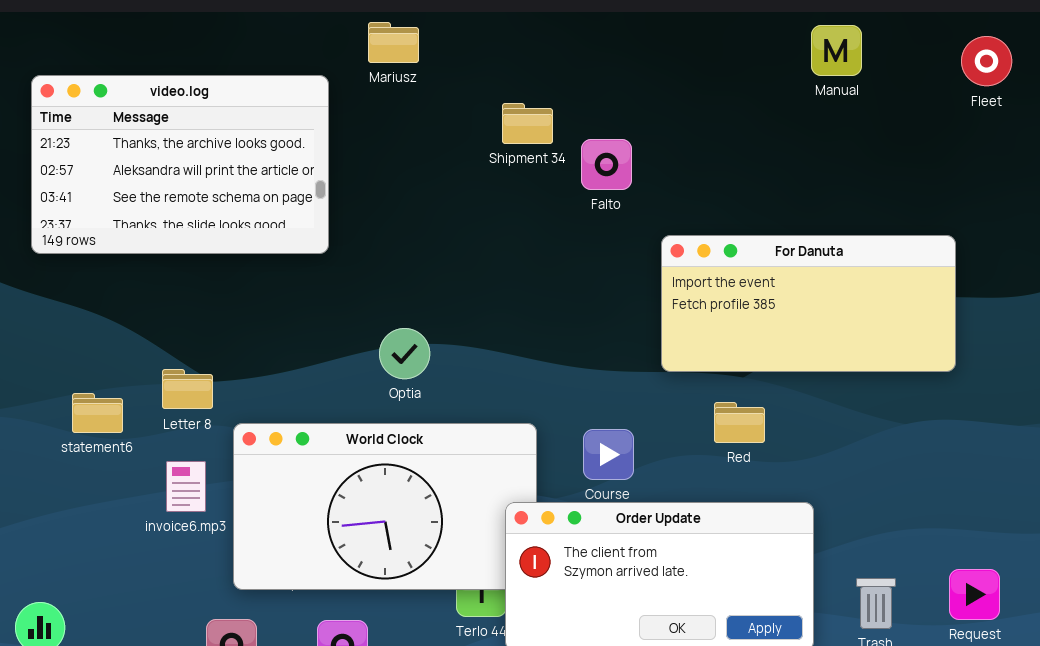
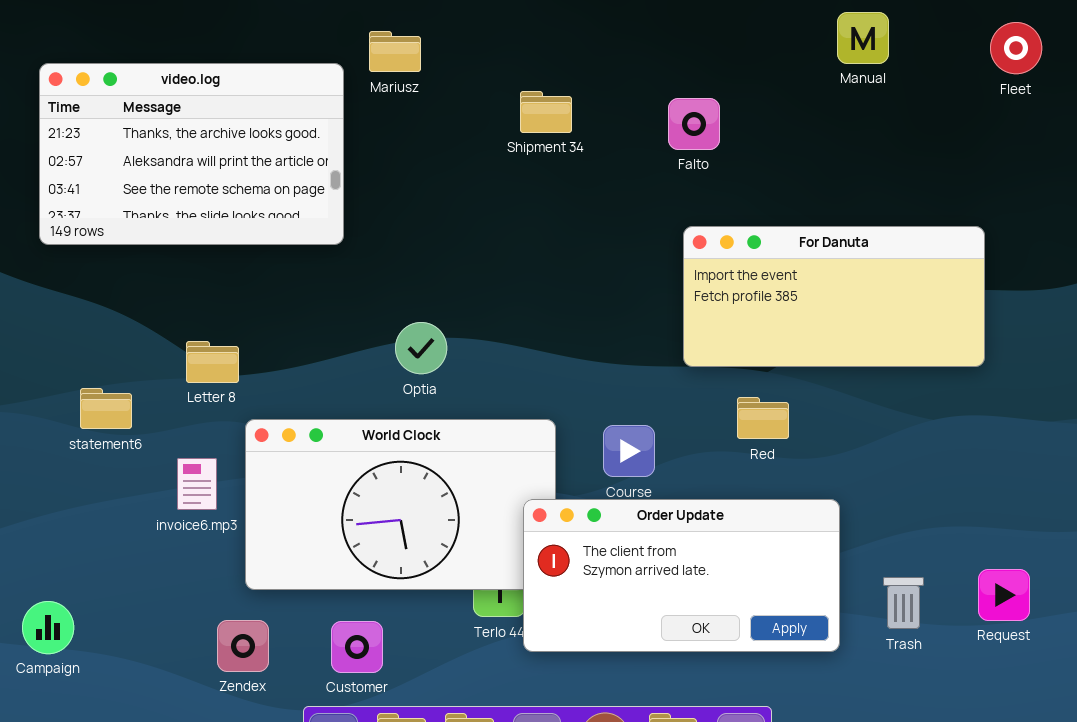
Mariusz: [368,22,419,63] -> [369,31,421,72], moved
Falto: [581,139,632,190] -> [668,98,720,150], moved
Letter 8: [162,369,213,409] -> [186,341,239,383], moved

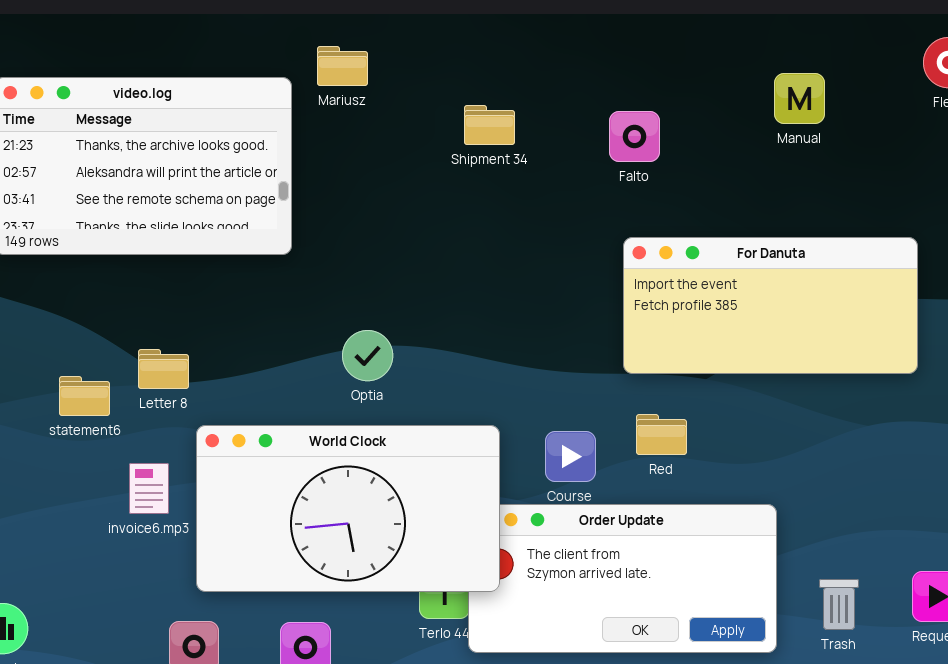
Manual: [837,12,889,64] -> [774,73,825,124], moved
statement6: [80,388,132,429] -> [59,376,110,416], moved
Red: [737,397,789,439] -> [636,414,687,455], moved
World Clock: [245,419,556,590] -> [196,425,500,592], raised

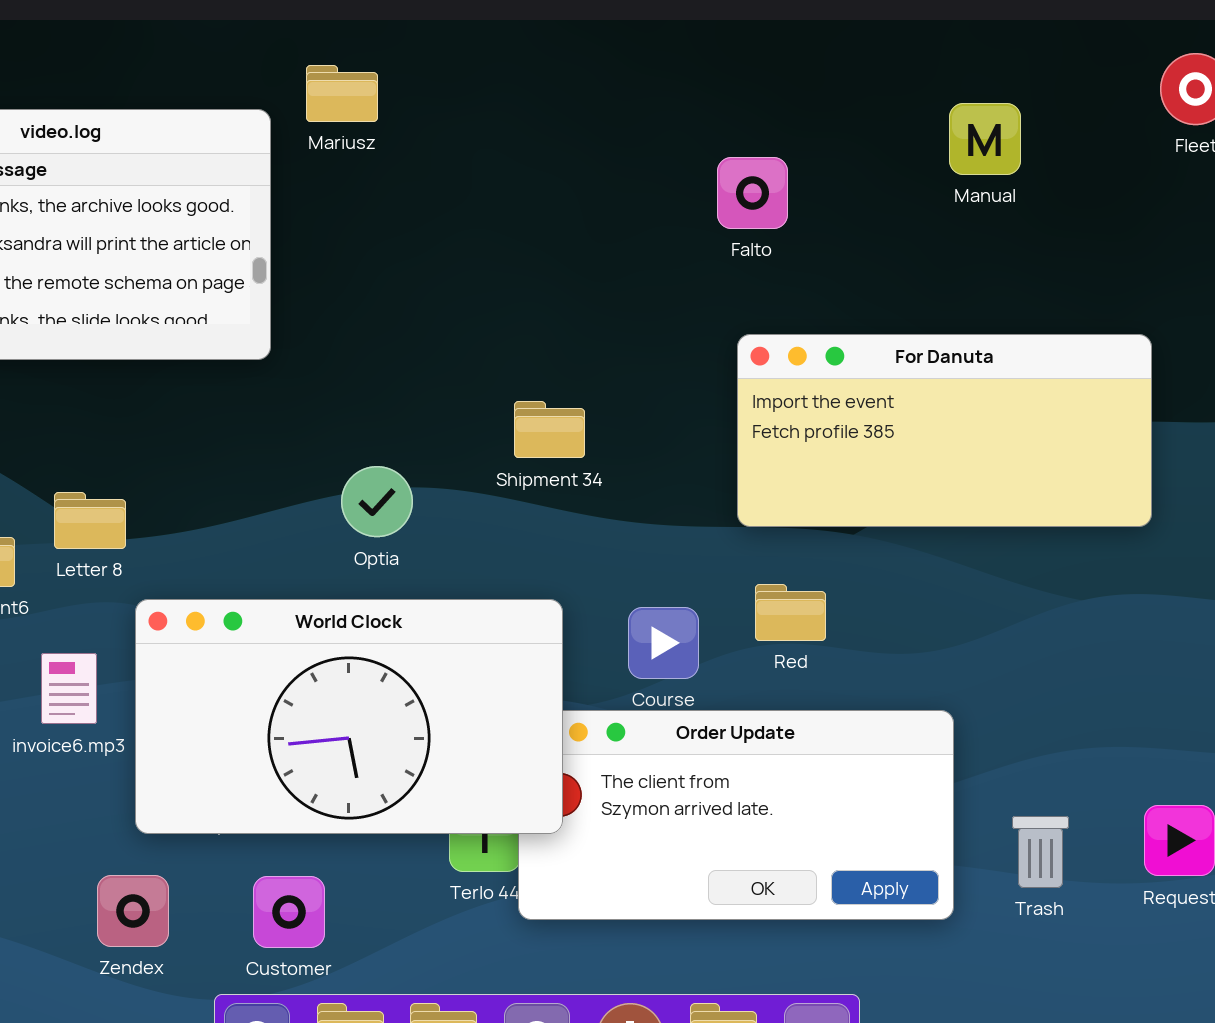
Shipment 34: [464,105,515,145] -> [514,401,585,458], moved

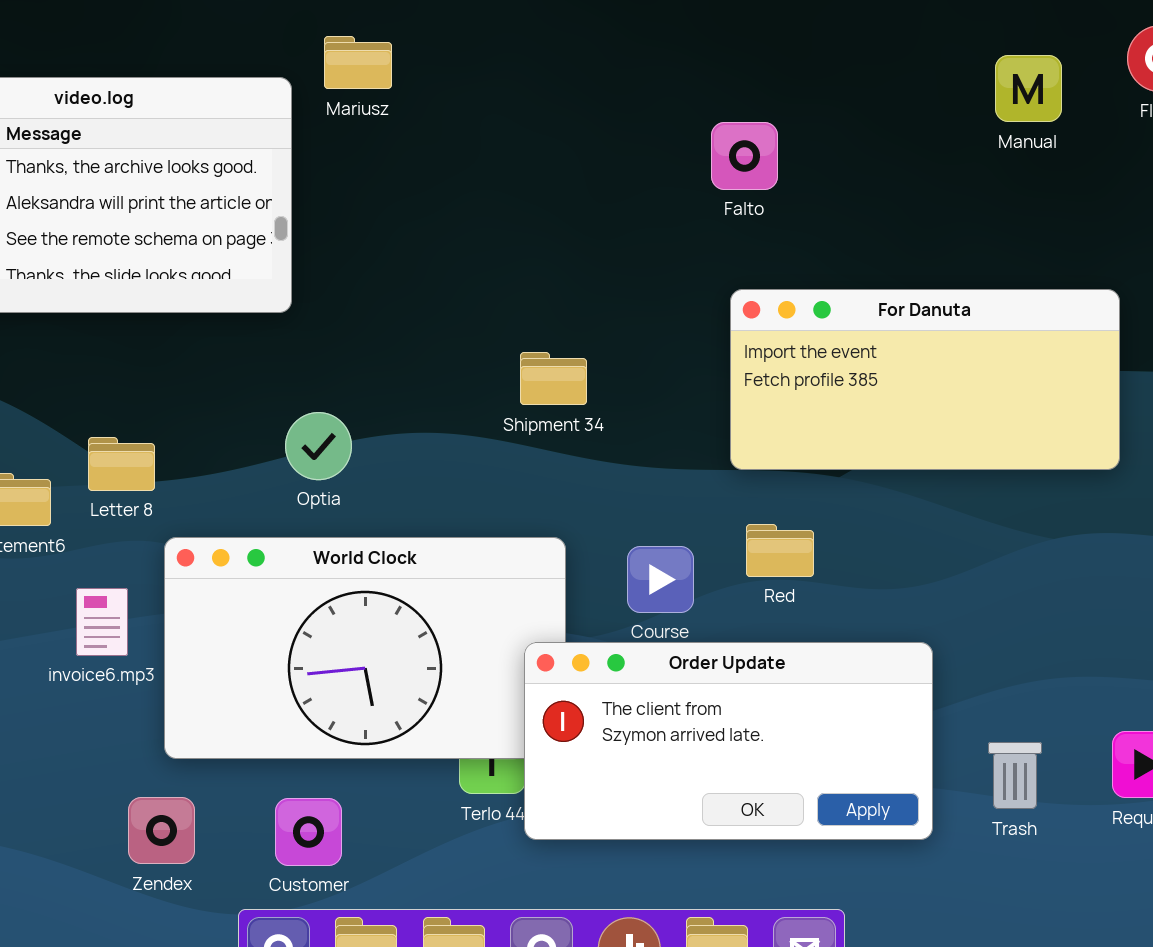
Manual: [949,103,1021,175] -> [995,55,1062,122], moved
Optia: [341,466,413,537] -> [285,412,352,480], moved
Order Update: [518,710,954,920] -> [524,642,933,840], raised

